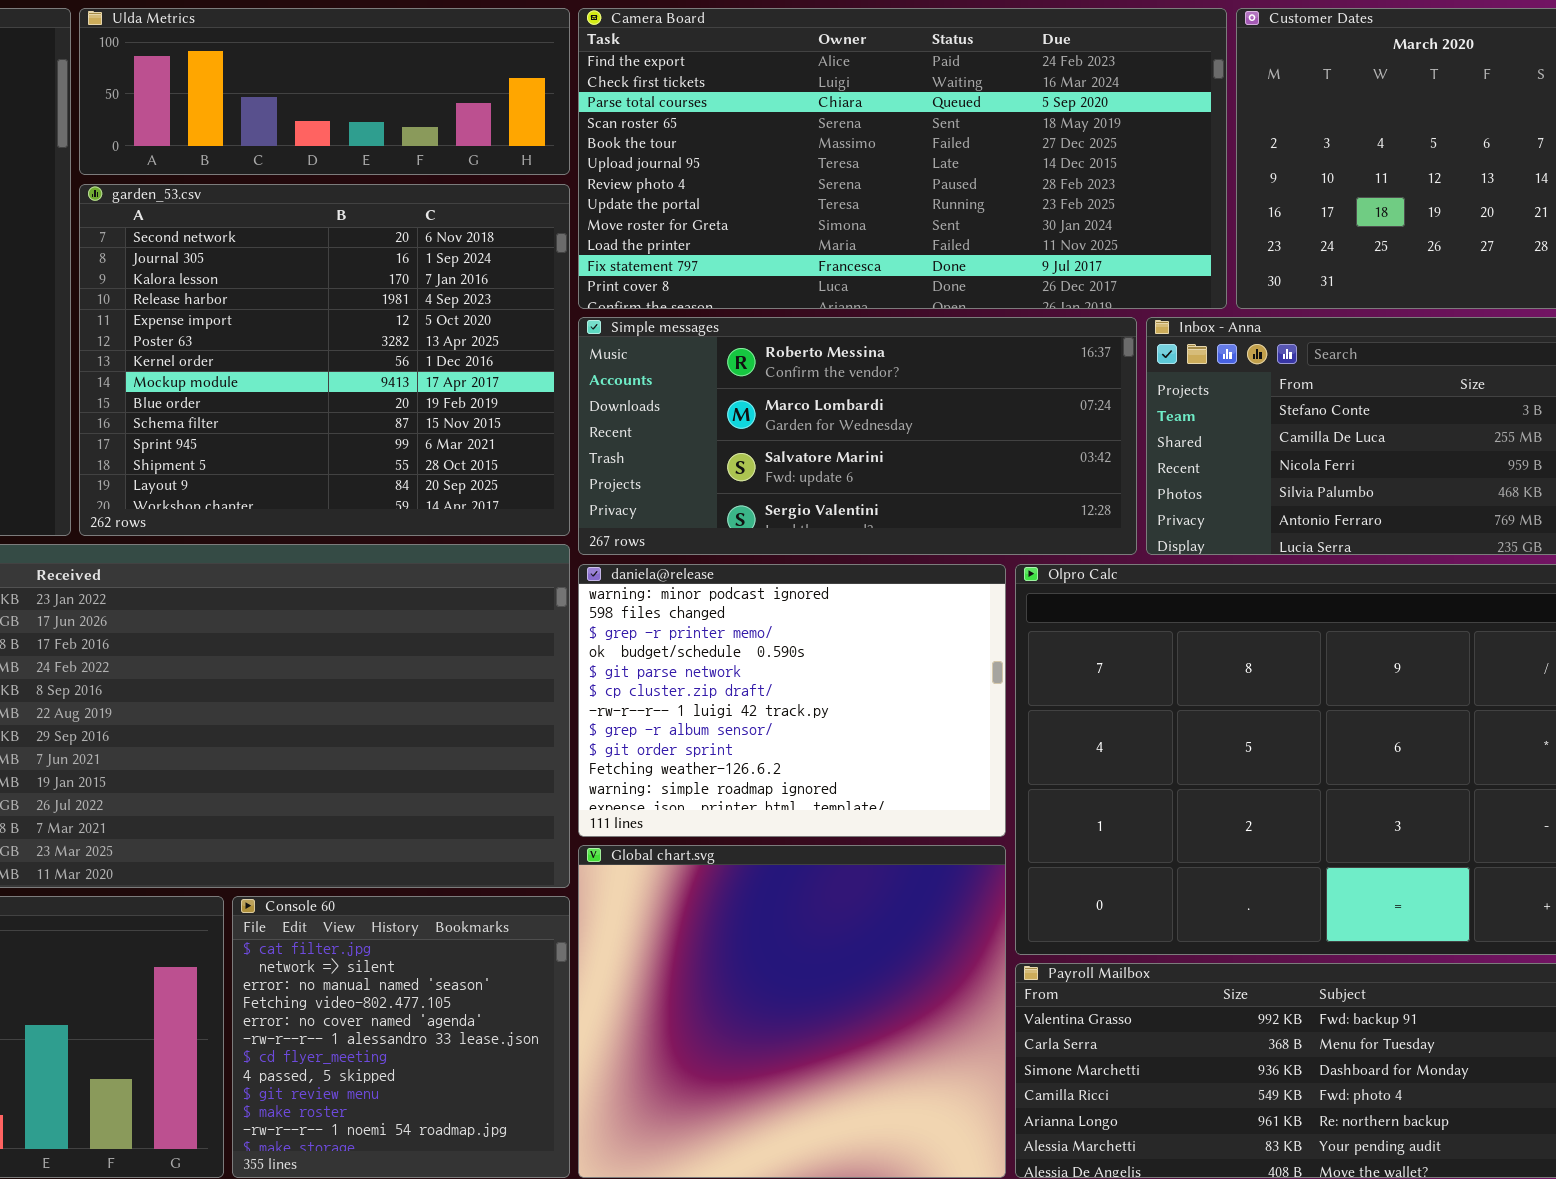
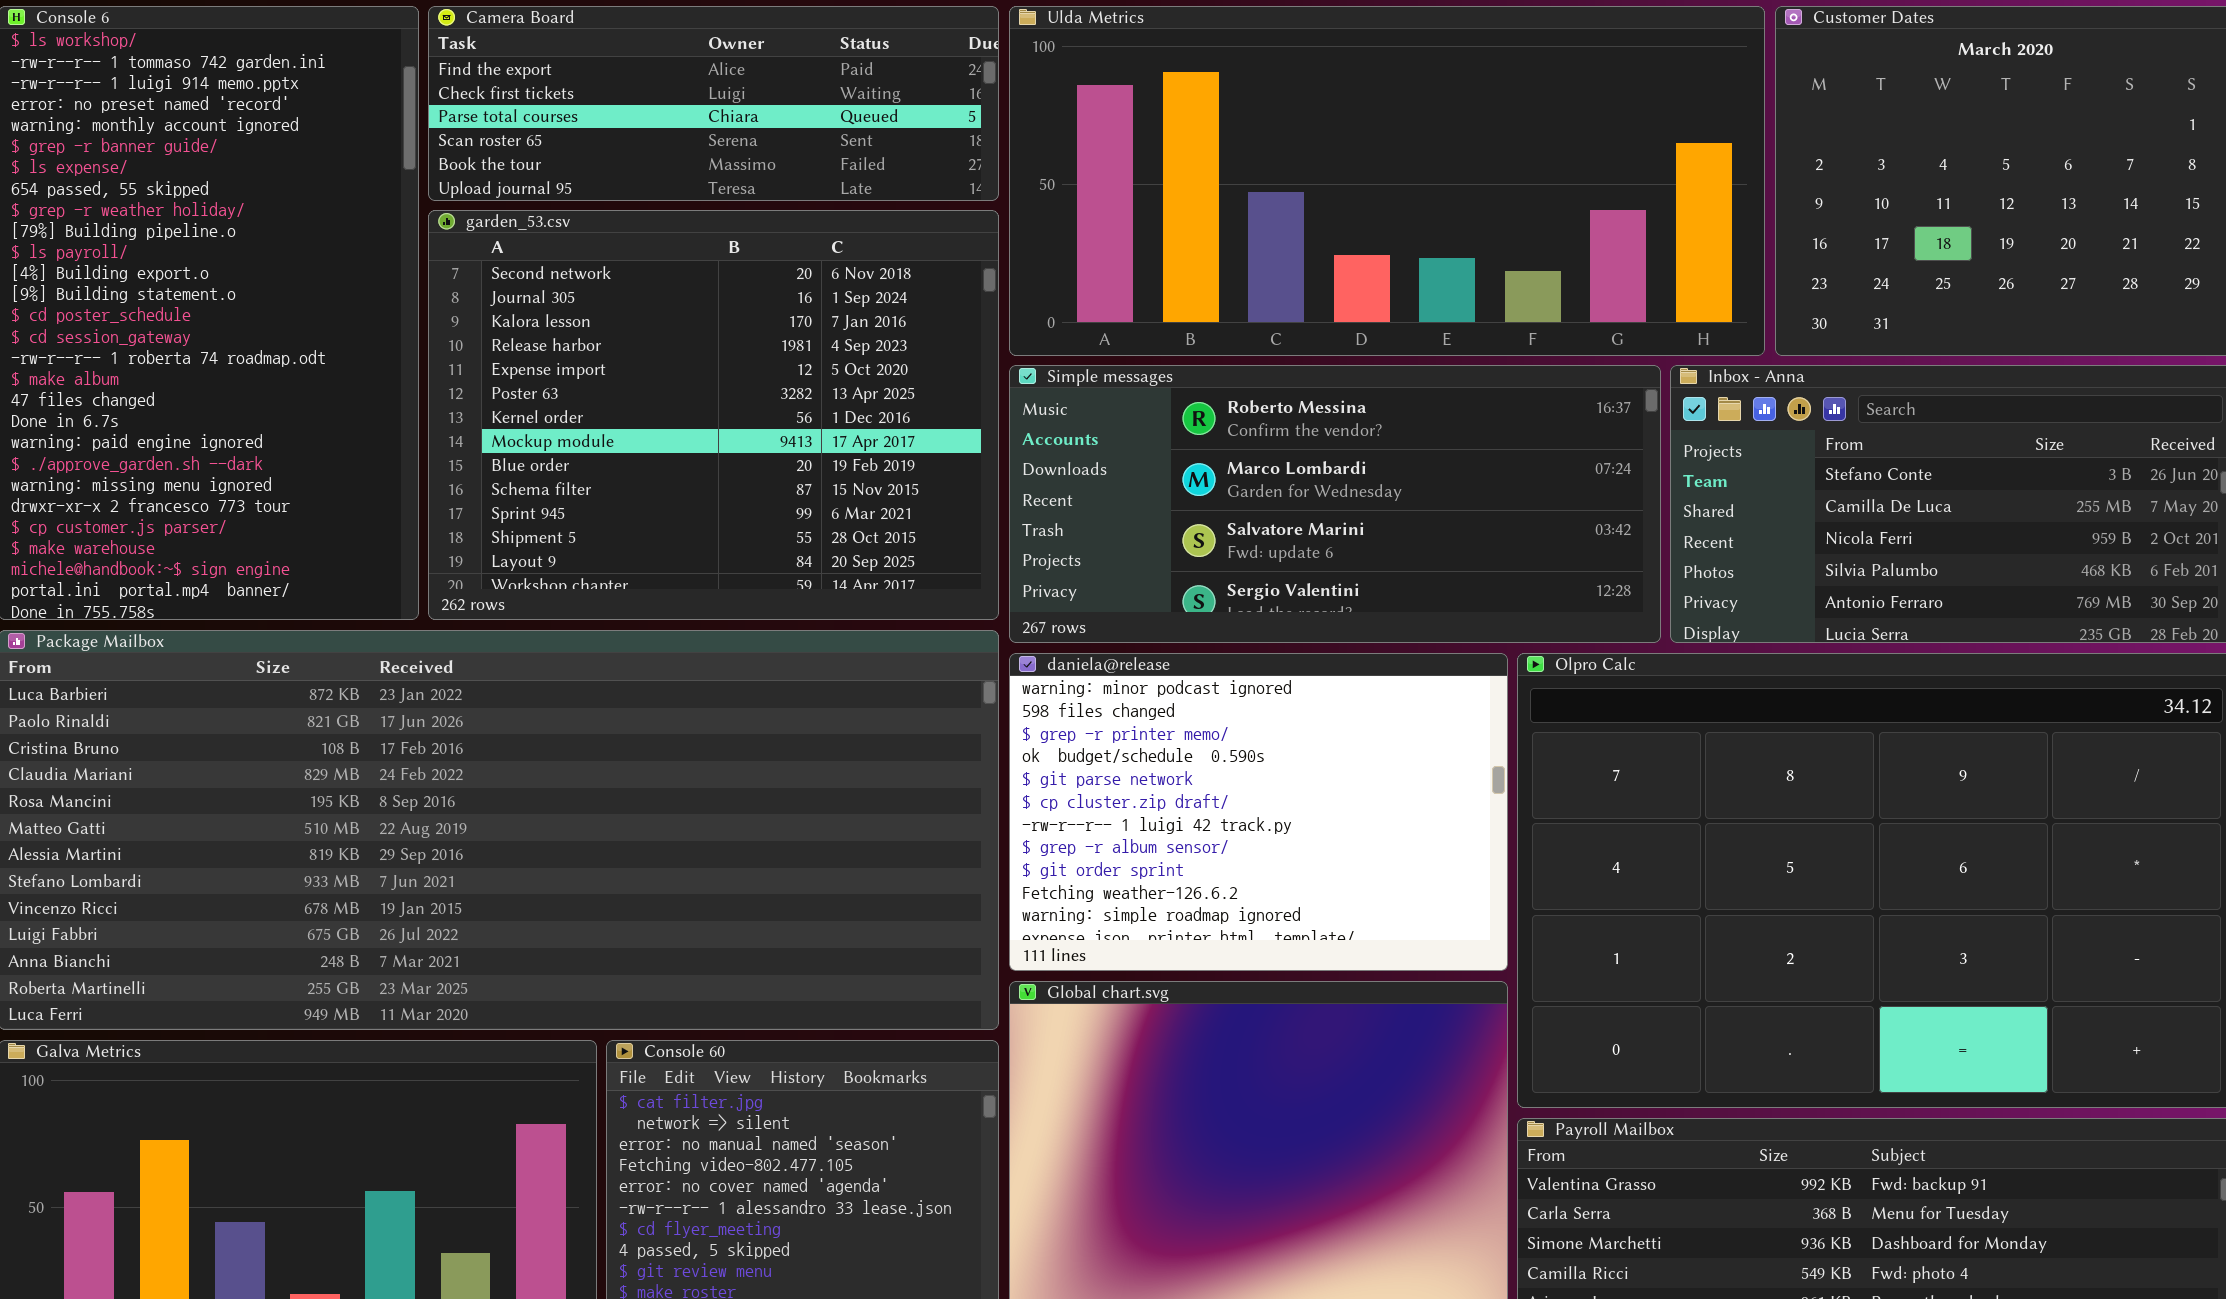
Ulda Metrics: [79,8,570,175] -> [1009,6,1765,356], moved, resized
Camera Board: [578,8,1227,309] -> [428,6,999,201], moved, resized

